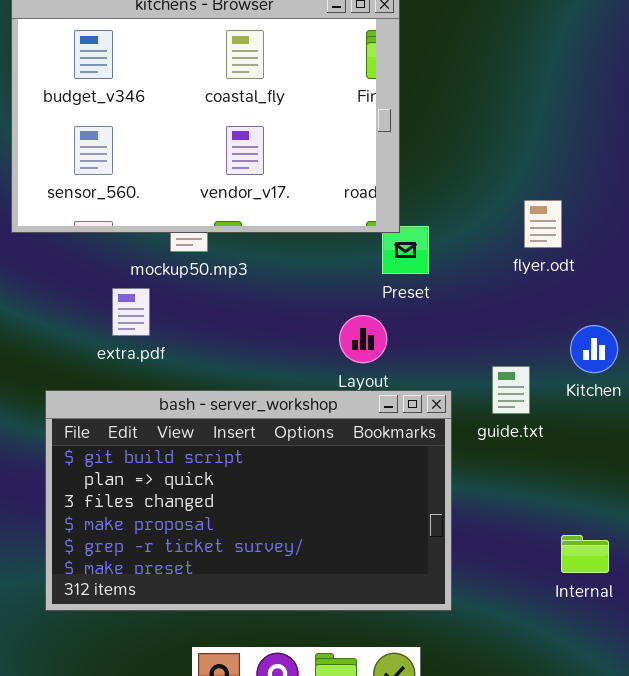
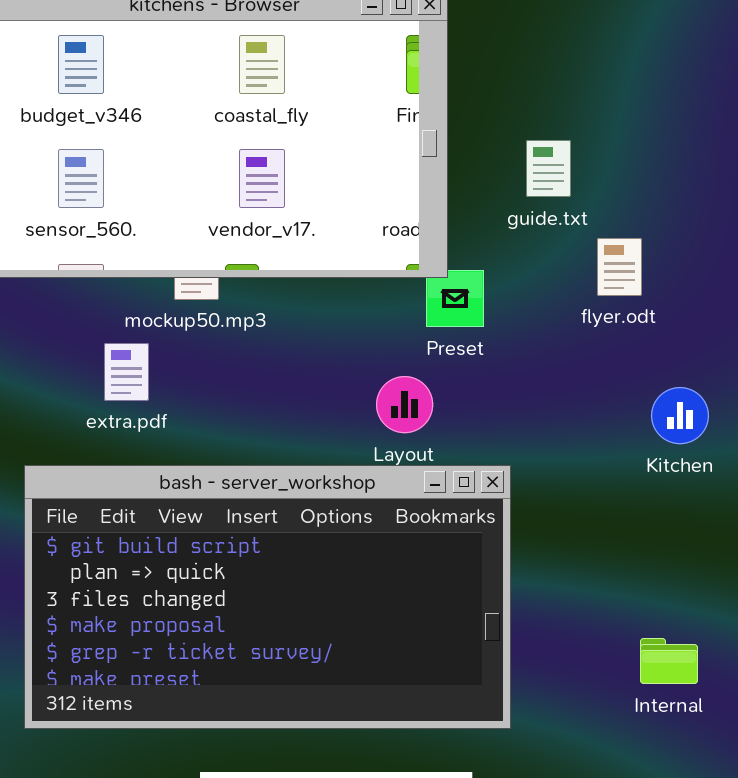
guide.txt: [492,366,530,414] -> [526,140,571,197], moved

